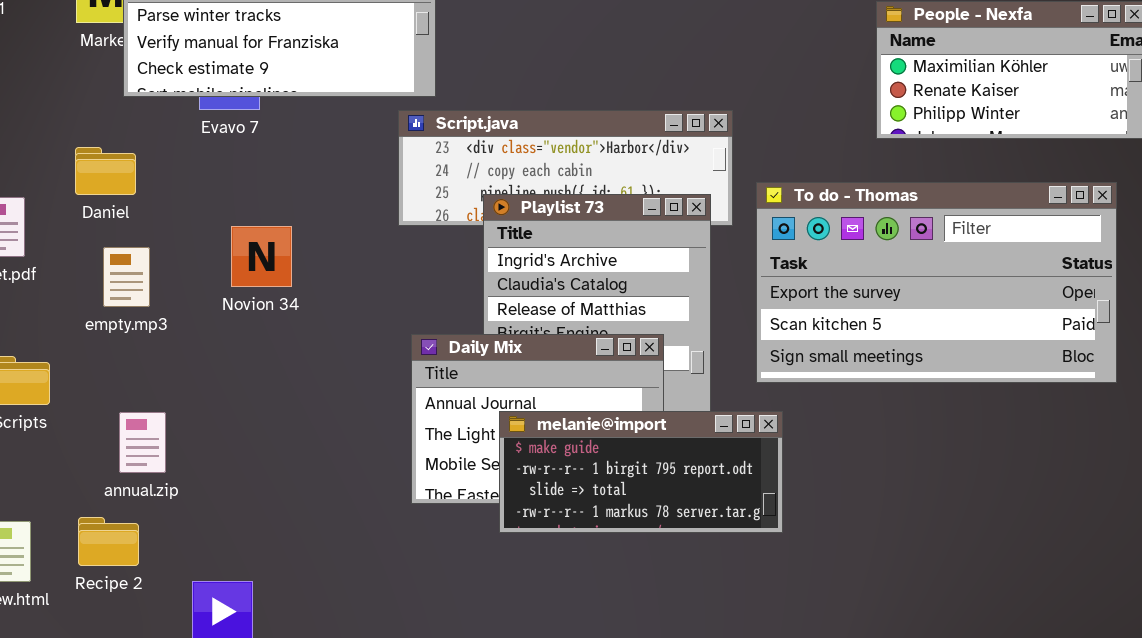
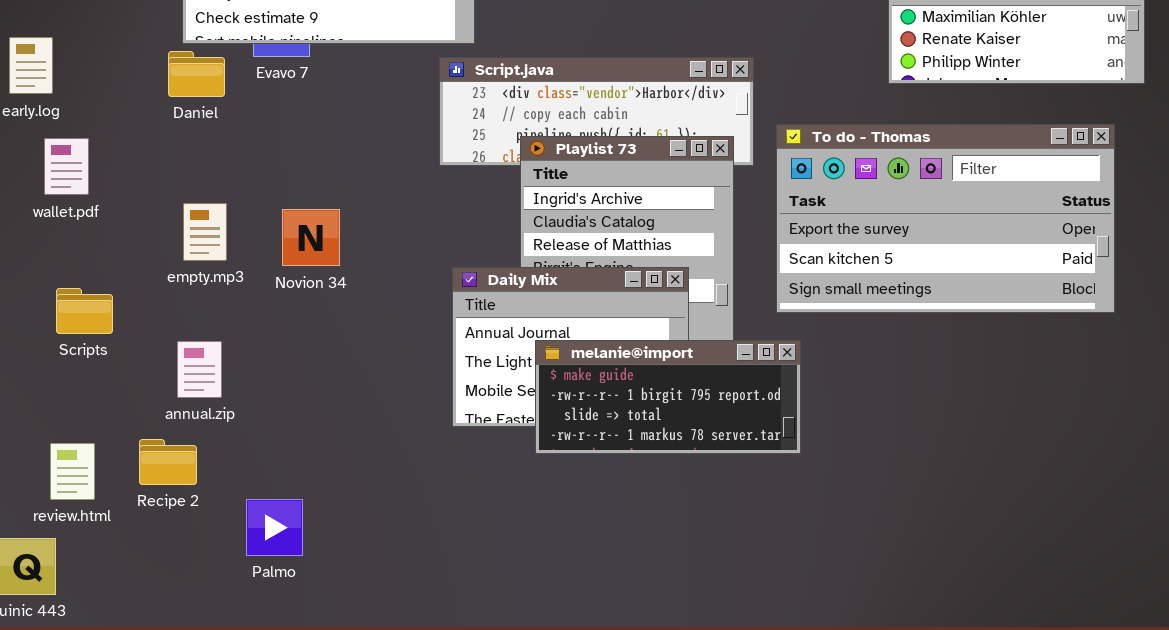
Daniel: [75,147,136,195] -> [168,51,225,97], moved
Novion 34: [231,226,292,287] -> [282,209,340,266], moved
empty.mp3: [103,247,150,307] -> [183,203,227,261], moved

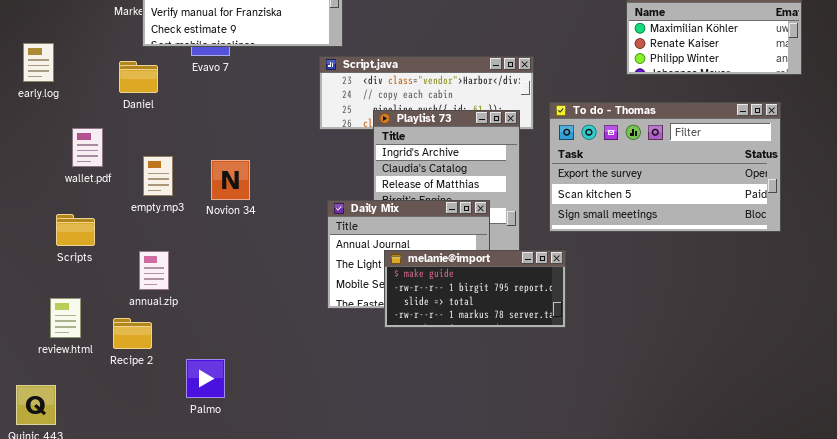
Daniel: [168,51,225,97] -> [119,61,158,93], moved
wallet.pdf: [44,138,89,195] -> [72,128,103,167], moved
review.html: [50,443,95,500] -> [50,298,81,338], moved

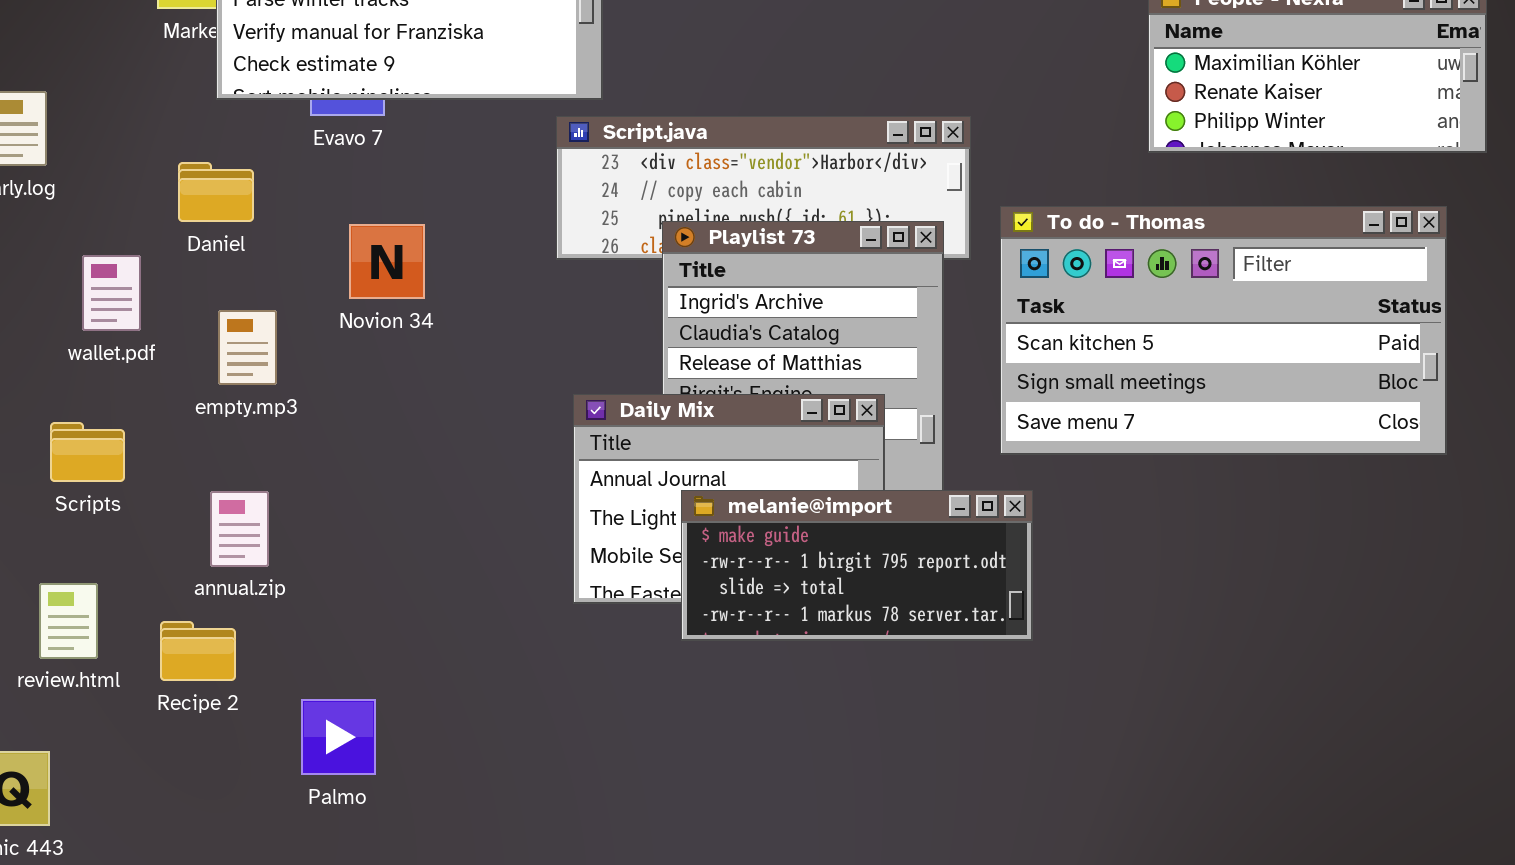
Daniel: [119,61,158,93] -> [178,162,254,222], moved
To do - Thomas: [549,102,781,232] -> [1000,206,1447,455], scrolled down 1 row
Novion 34: [211,160,250,200] -> [349,224,425,299], moved

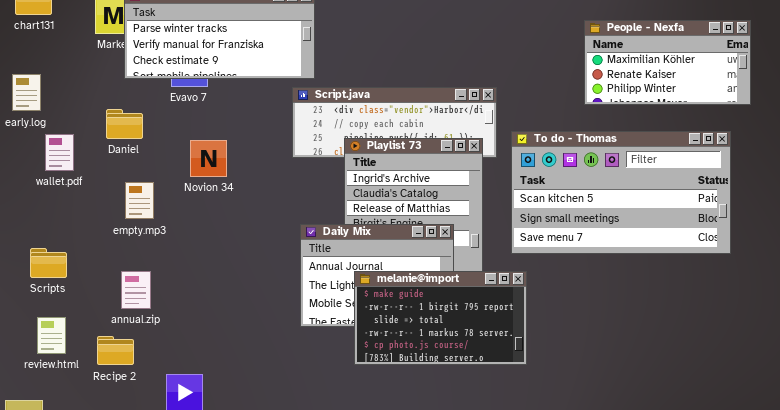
wallet.pdf: [82,255,141,331] -> [45,134,74,171], moved
Scripts: [50,422,125,482] -> [30,248,67,278], moved
melanie@import: [681,490,1033,641] -> [354,271,527,365], resized

